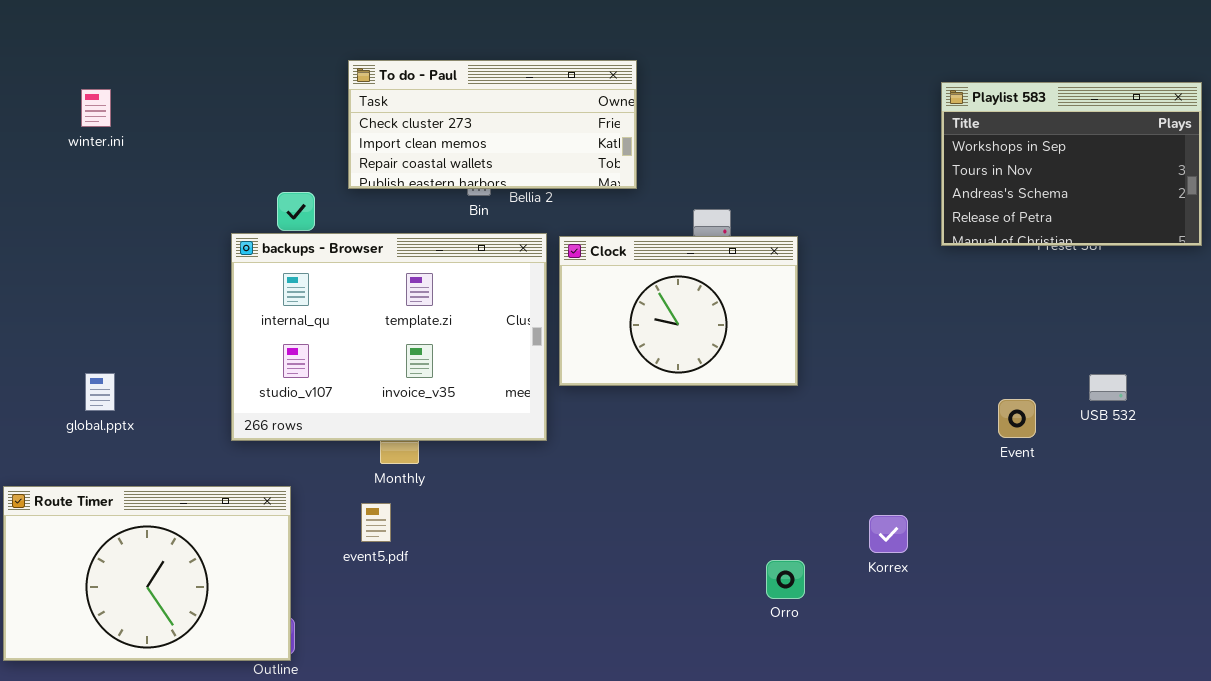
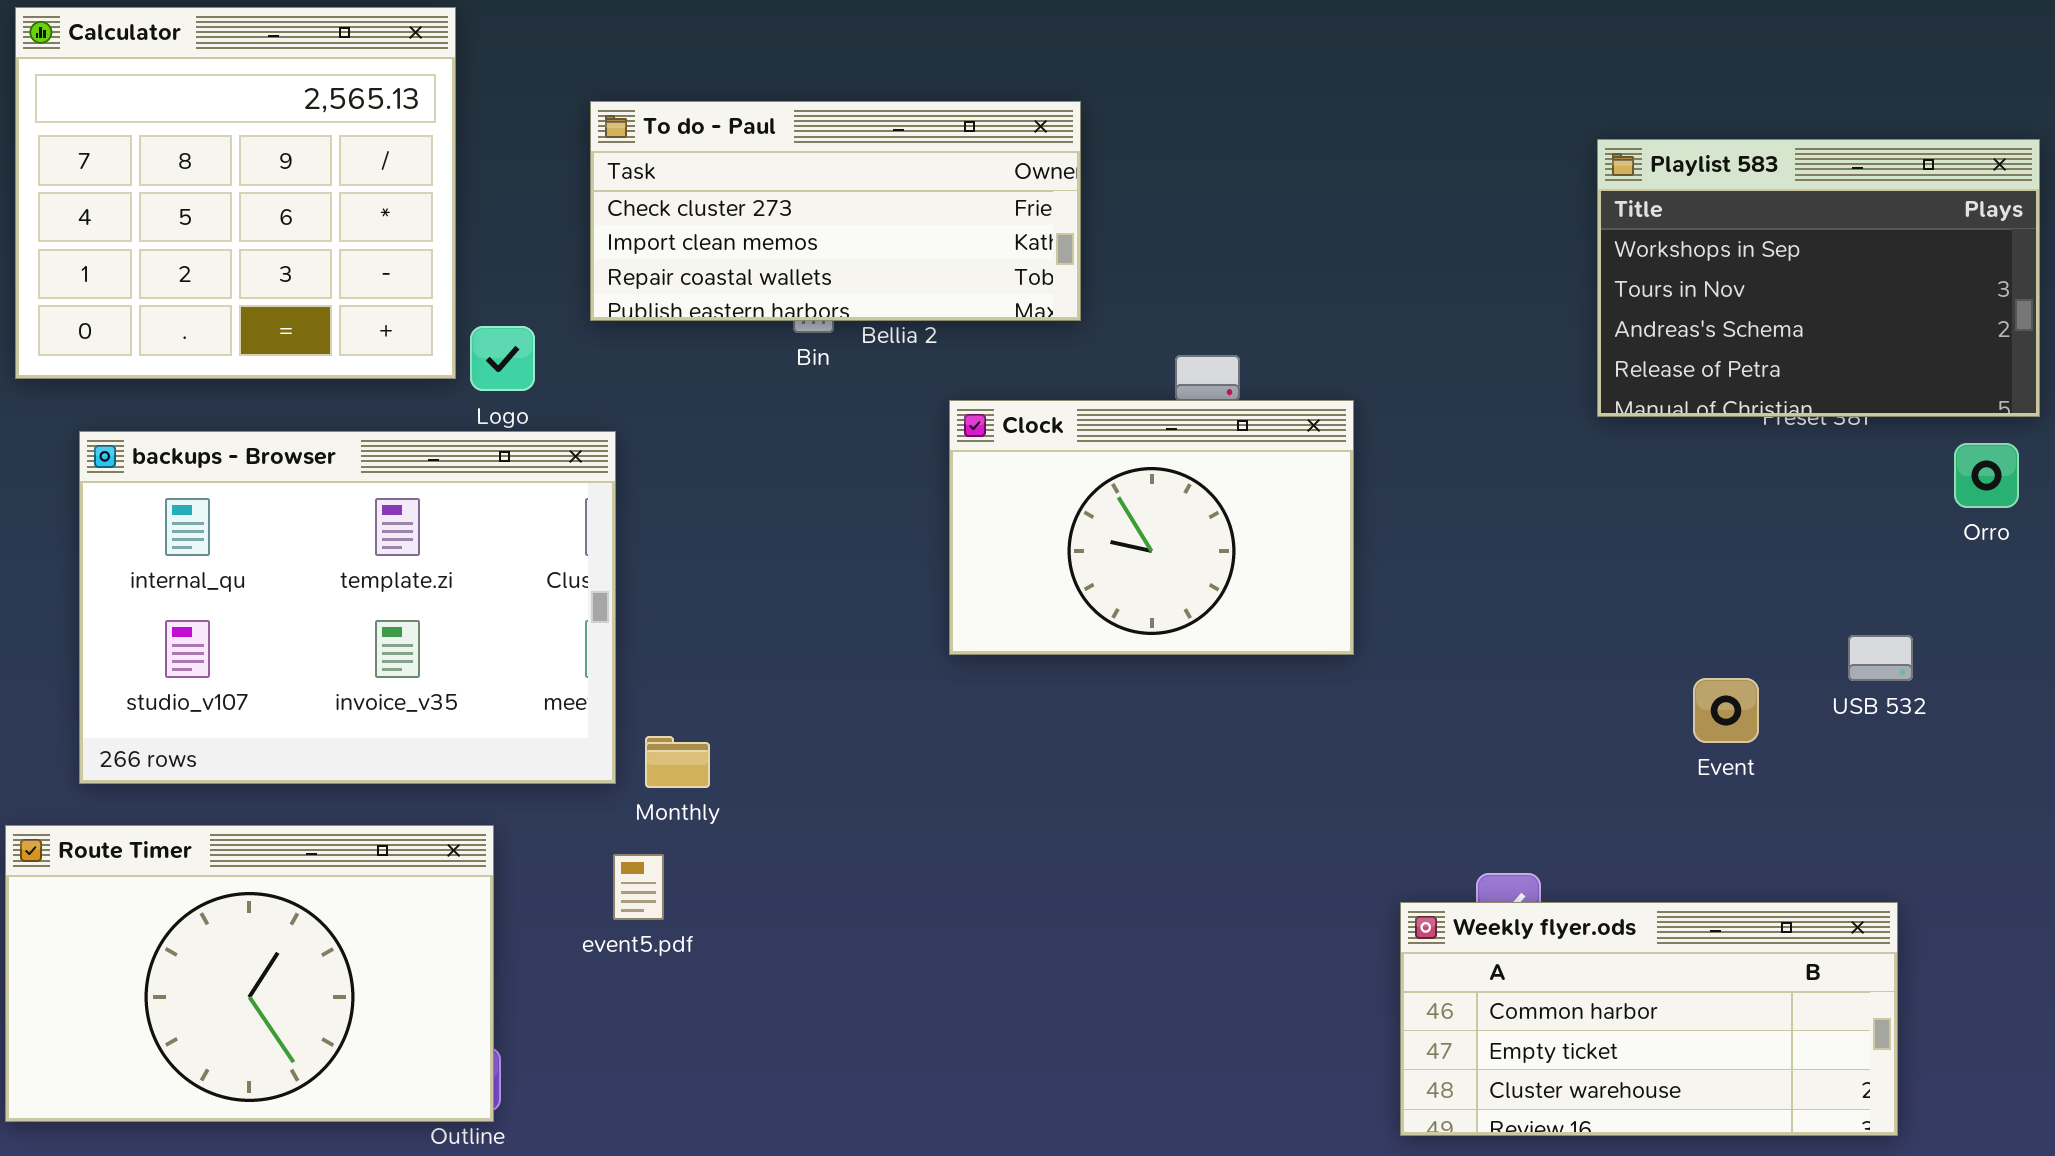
Calculator: none -> [15,7,456,379], opened
backups - Browser: [231,233,547,441] -> [79,431,616,784], moved
Weekly flyer.ods: none -> [1400,902,1898,1136], opened
Orro: [766,560,805,599] -> [1954,443,2019,508], moved

